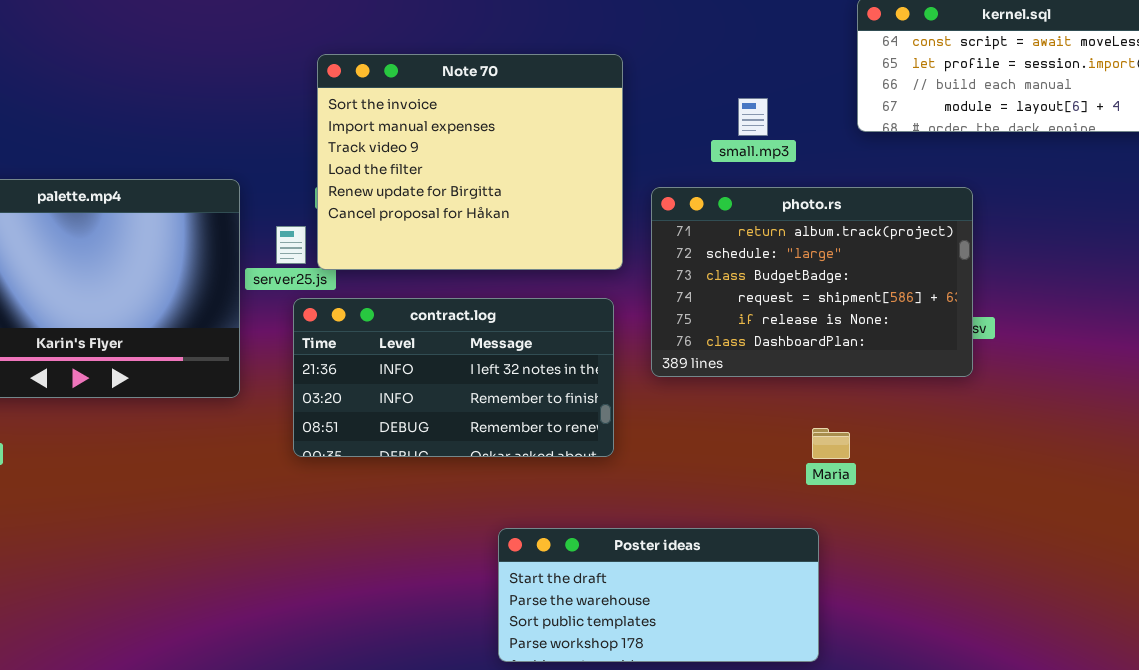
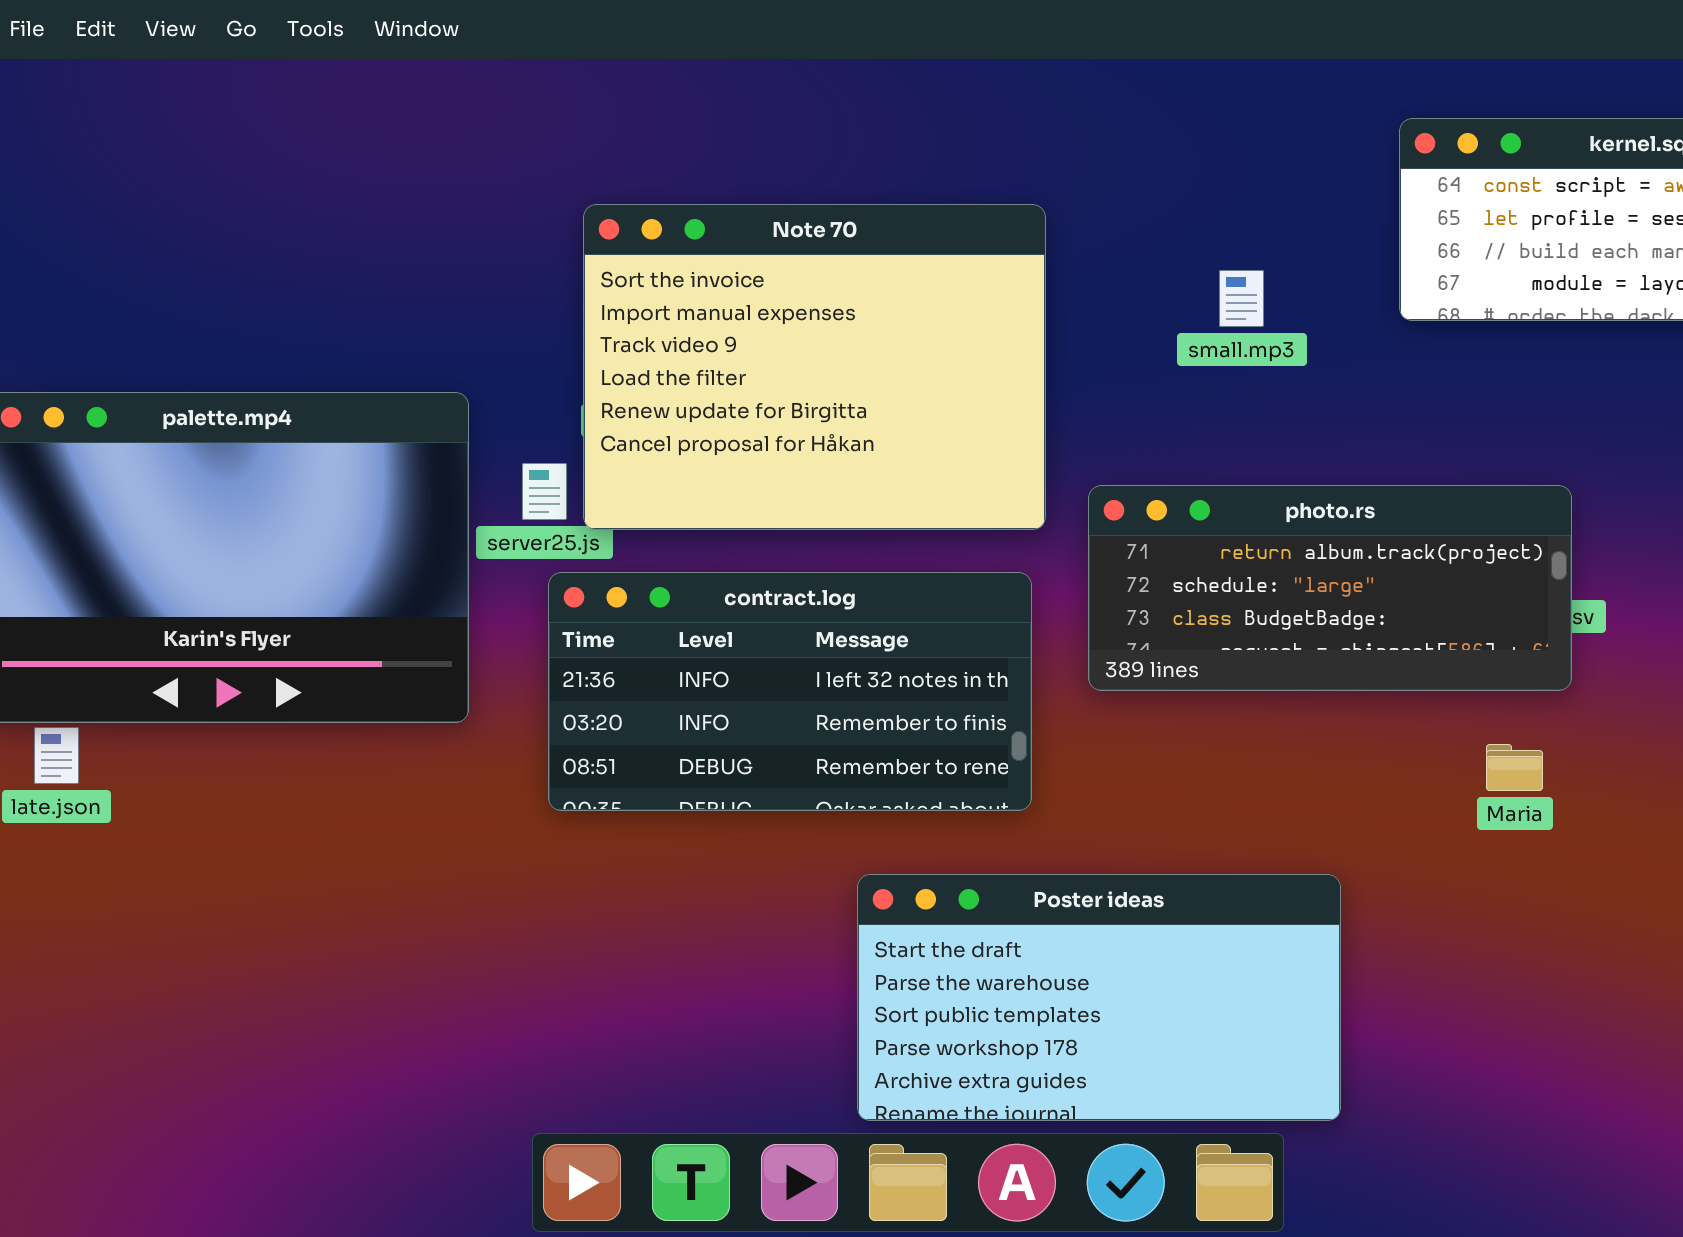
photo.rs: [651,187,973,377] -> [1088,485,1572,691], resized
Maria: [812,428,850,459] -> [1486,744,1543,791], moved
Poster ideas: [498,528,819,662] -> [857,874,1341,1121], resized

